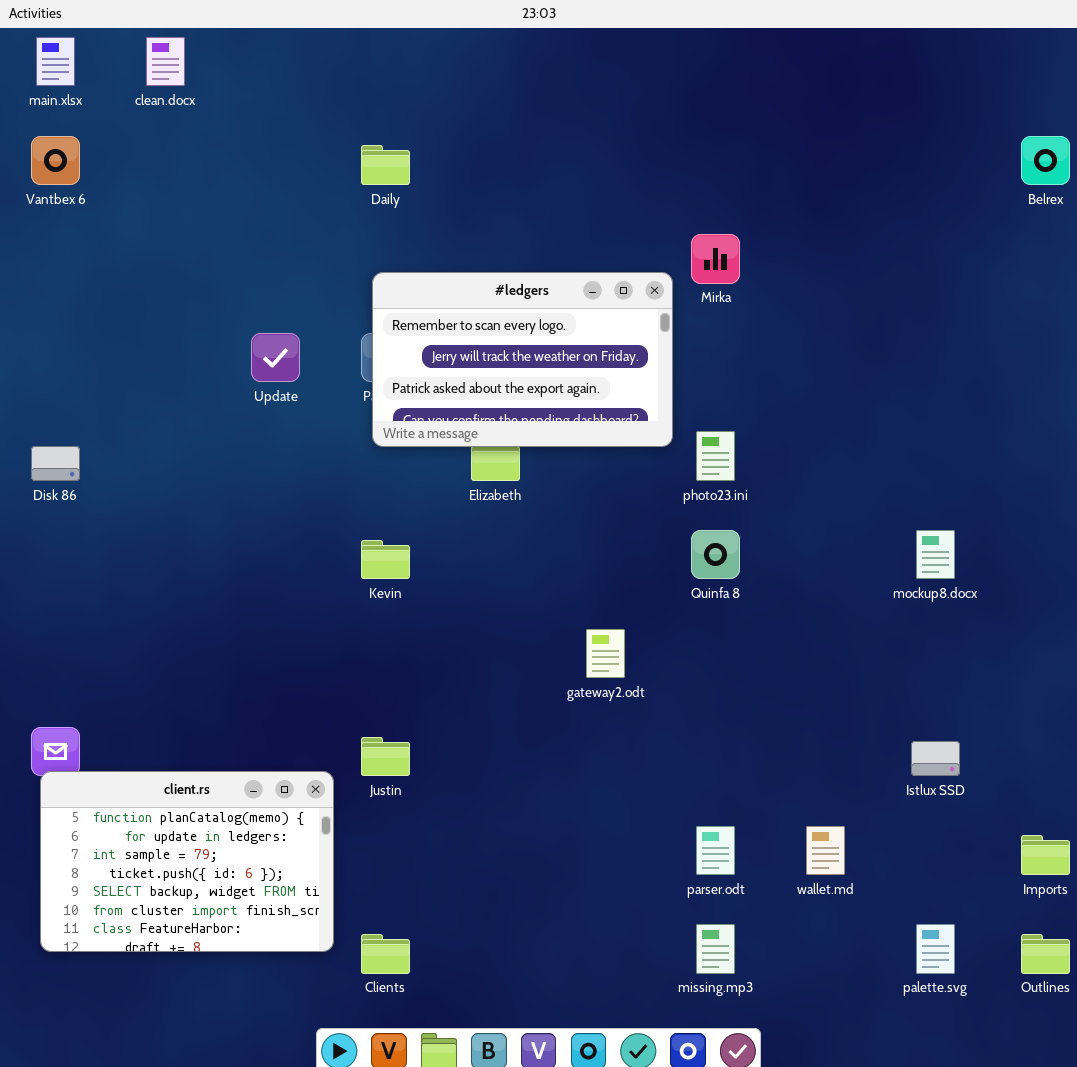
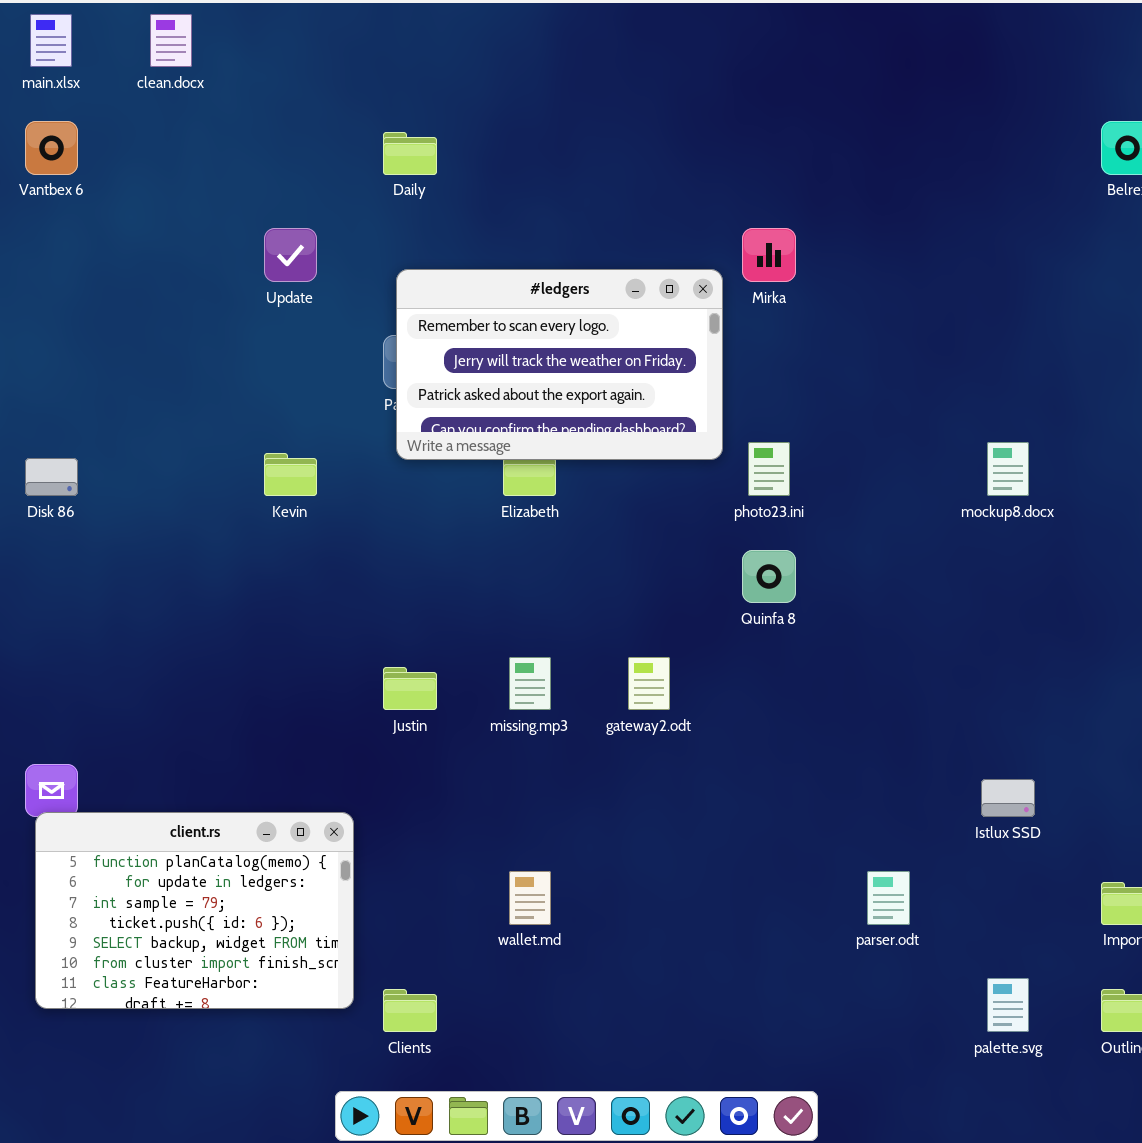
Update: [251,333,300,382] -> [264,228,317,282], moved
mockup8.docx: [916,530,955,579] -> [987,442,1029,496], moved
Kevin: [361,540,410,579] -> [264,453,317,496], moved
Justin: [361,737,410,776] -> [383,667,437,710], moved
parser.odt: [696,826,735,875] -> [867,871,910,925], moved
wallet.md: [806,826,845,875] -> [509,871,551,925], moved
missing.mp3: [696,924,735,974] -> [509,657,551,710], moved

